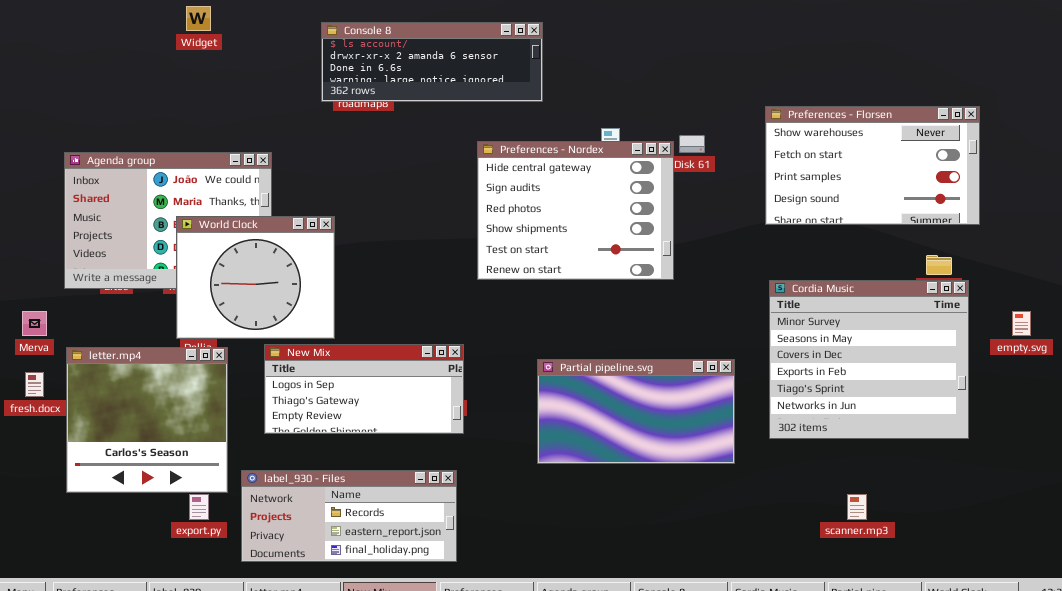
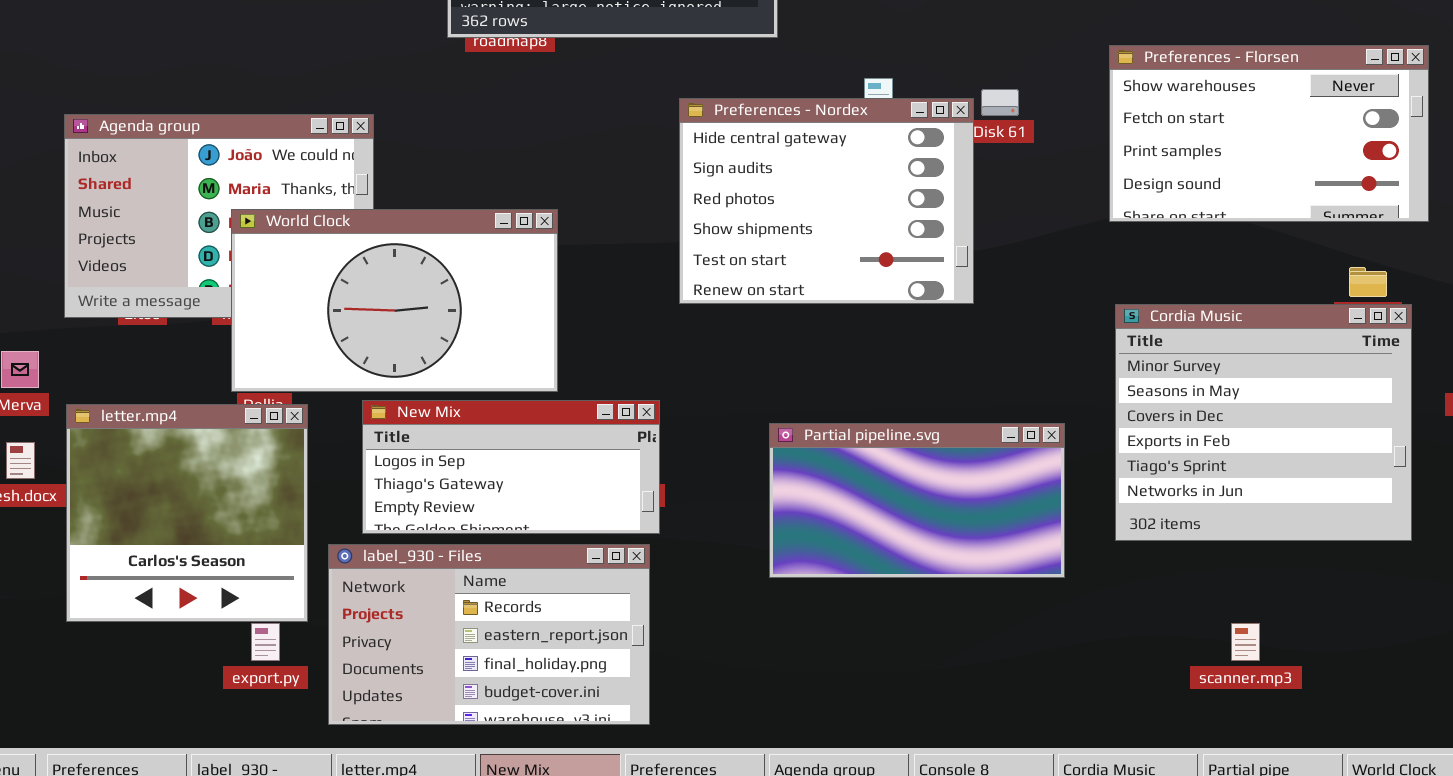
World Clock: [176,216,335,339] -> [231,209,558,392], resized
label_930 - Files: [241,470,457,562] -> [328,544,650,725], resized

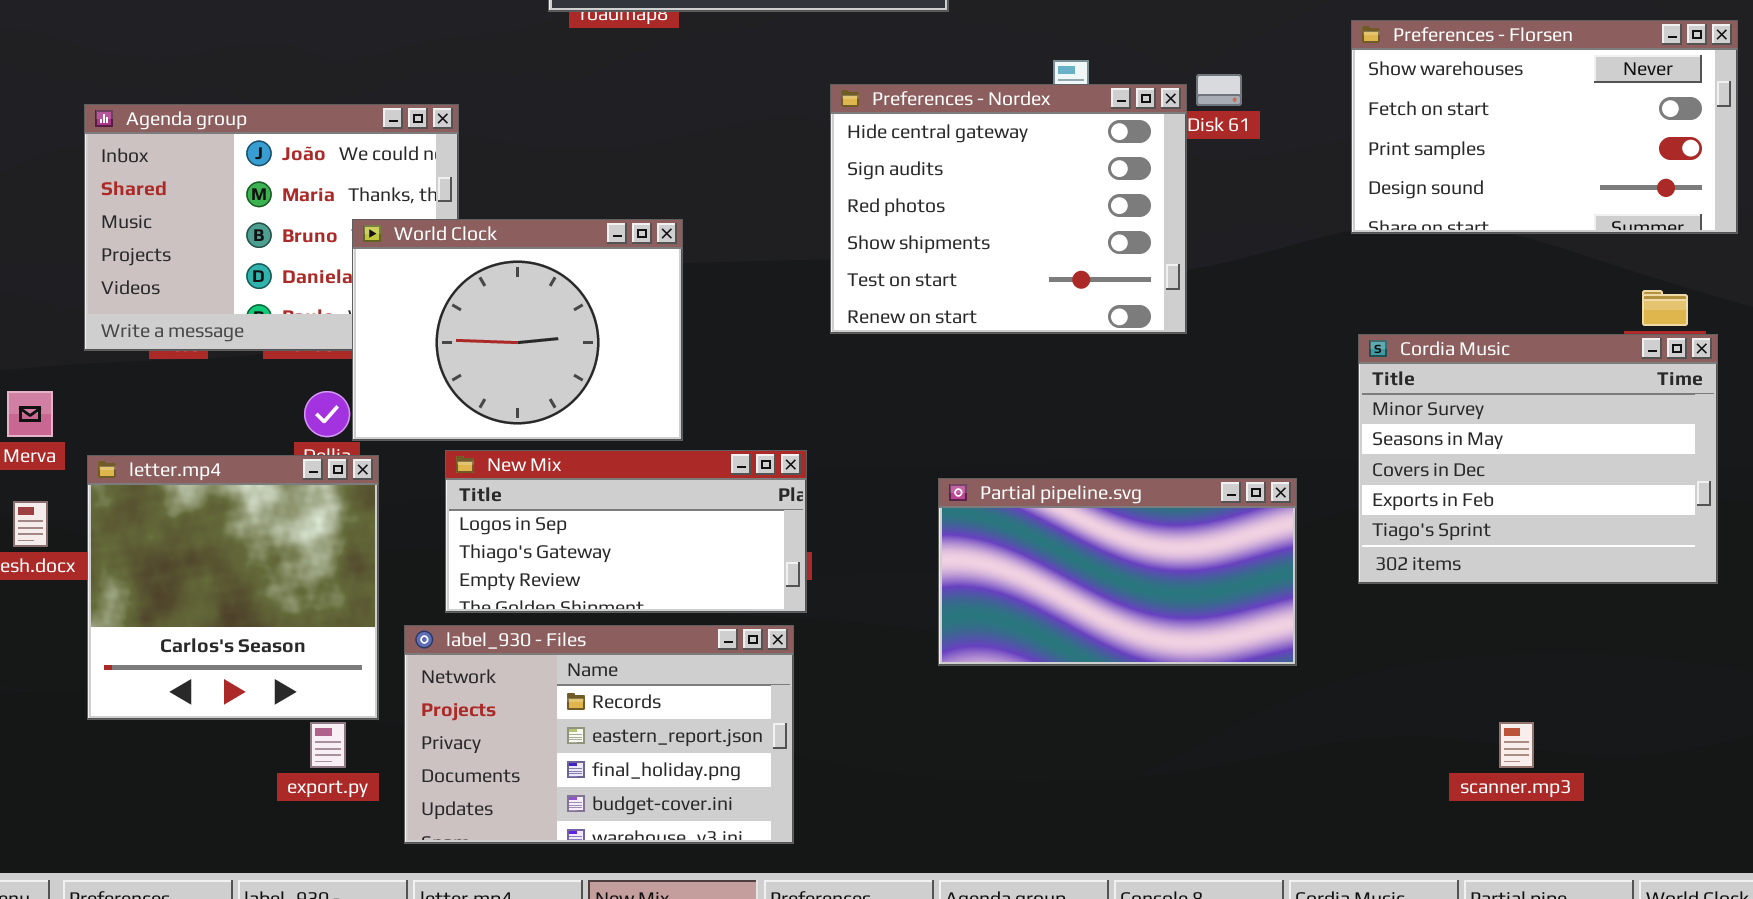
World Clock: [231,209,558,392] -> [352,219,683,441], resized
Cordia Music: [1115,304,1412,541] -> [1358,334,1718,584], resized

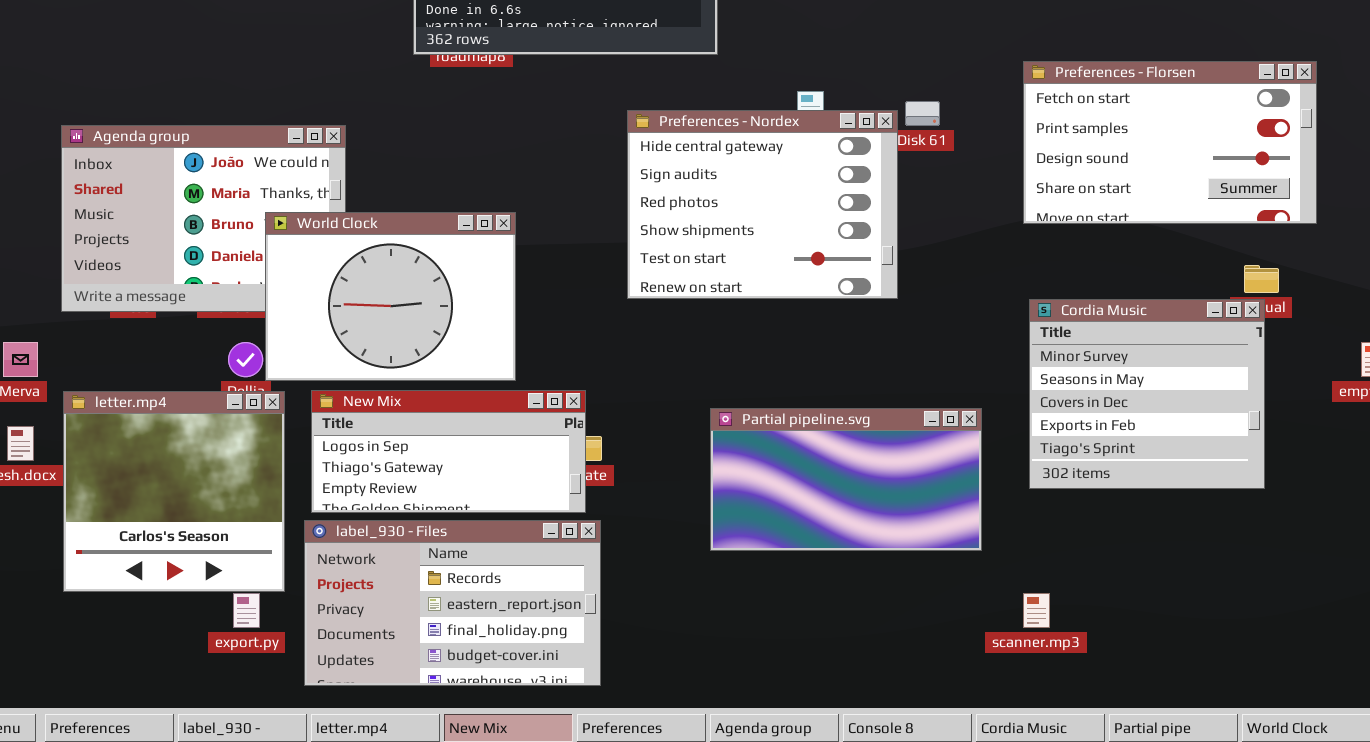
Preferences - Florsen: [1351,20,1738,234] -> [1023,61,1317,224], scrolled down 1 row
Cordia Music: [1358,334,1718,584] -> [1029,299,1265,489], resized
New Mix: [445,450,807,613] -> [311,390,586,513], moved
scanner.mp3: [1499,722,1534,768] -> [1023,593,1050,628], moved

